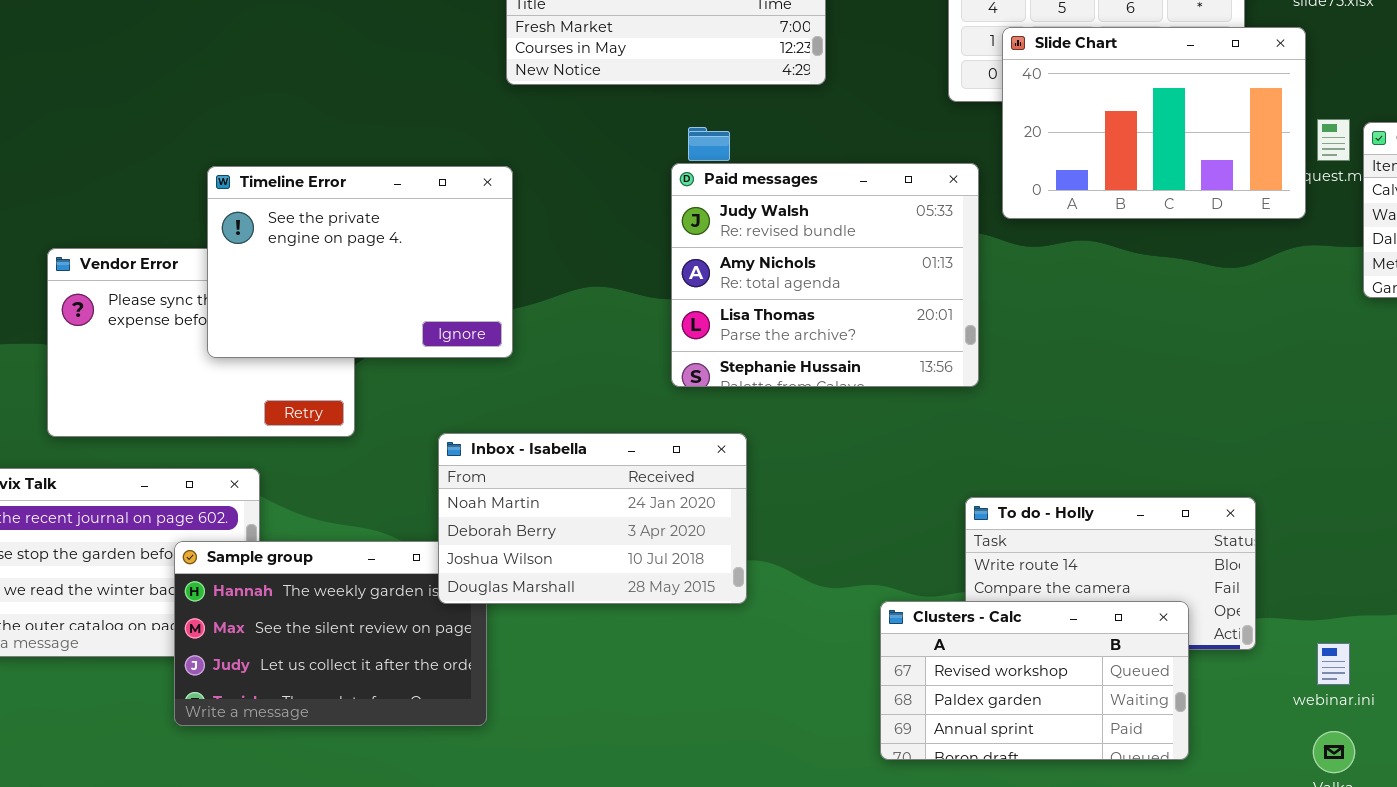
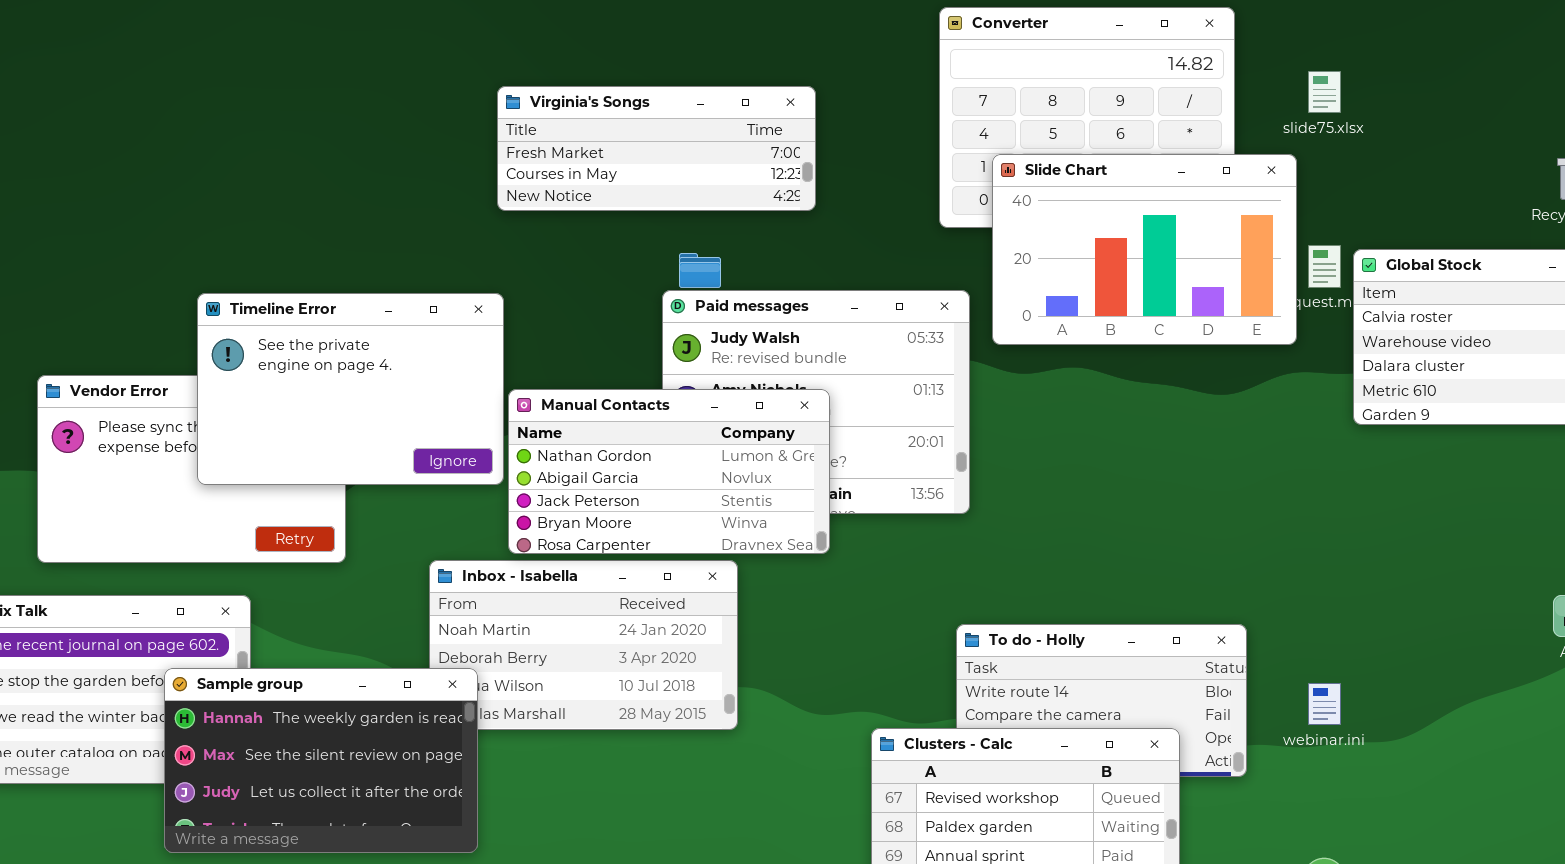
Manual Contacts: none -> [508,389,830,554], opened
Sample group: [174,541,487,726] -> [164,668,478,853], raised
webinar.ini: [1317,643,1350,685] -> [1308,683,1341,725], moved

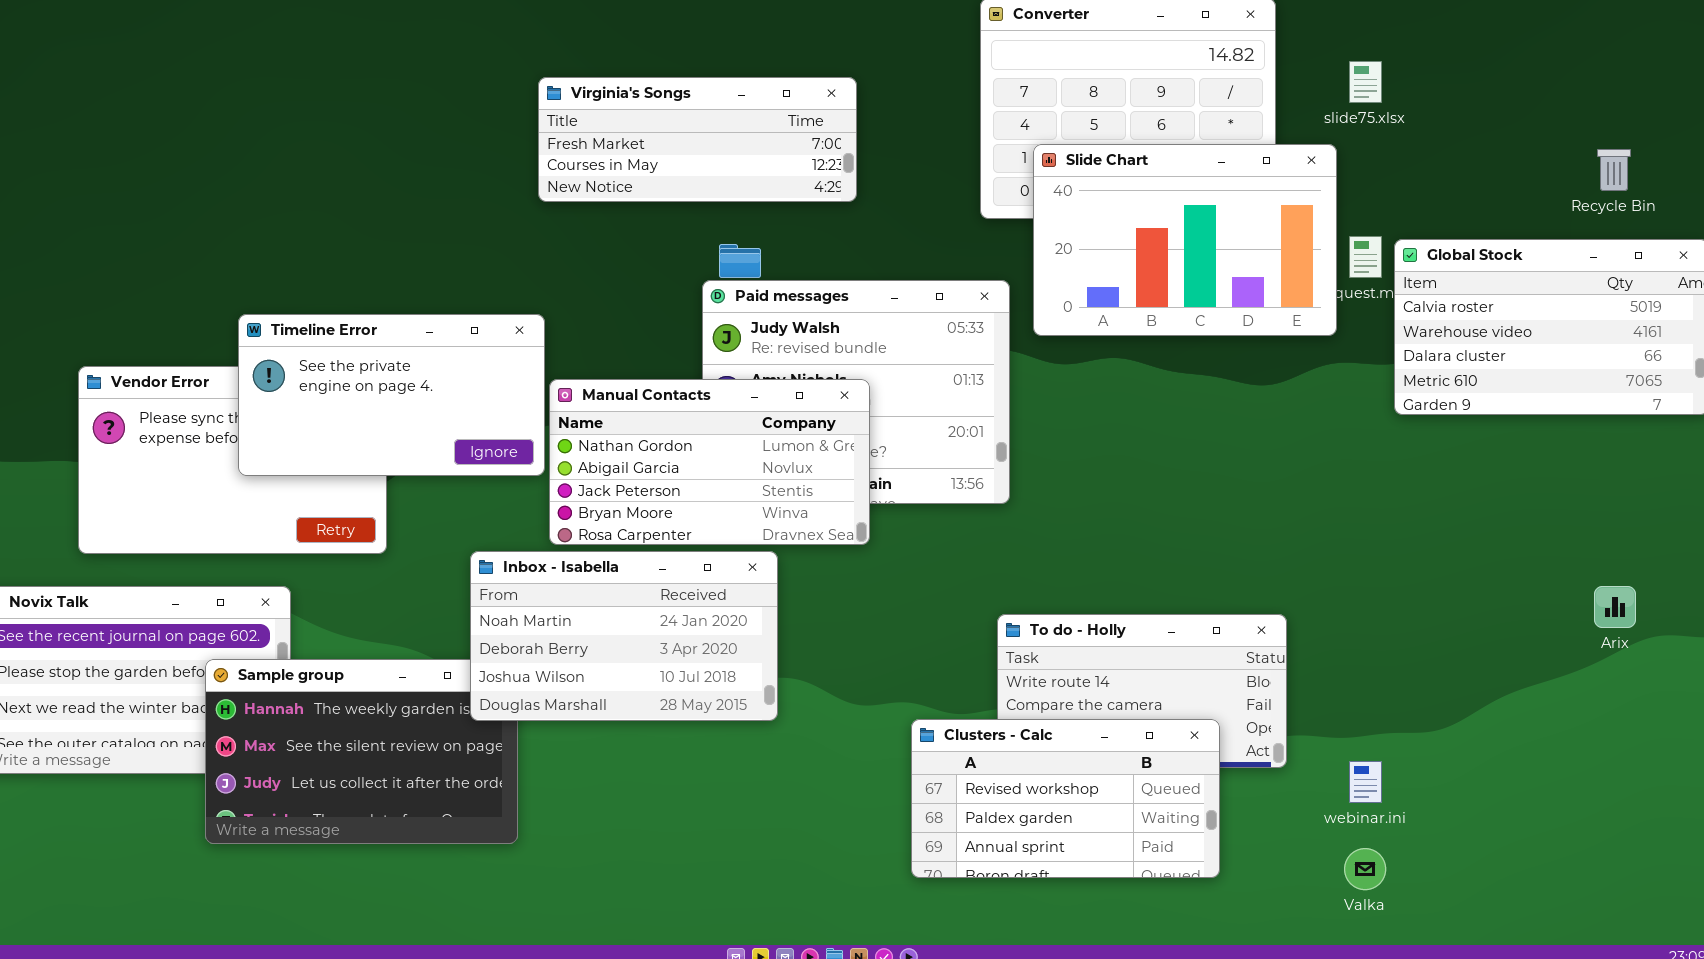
Timeline Error: [197,293,504,485] -> [238,314,545,476], resized
Inbox - Isabella: [429,560,738,730] -> [470,551,778,721], raised
webinar.ini: [1308,683,1341,725] -> [1349,761,1382,803], moved

